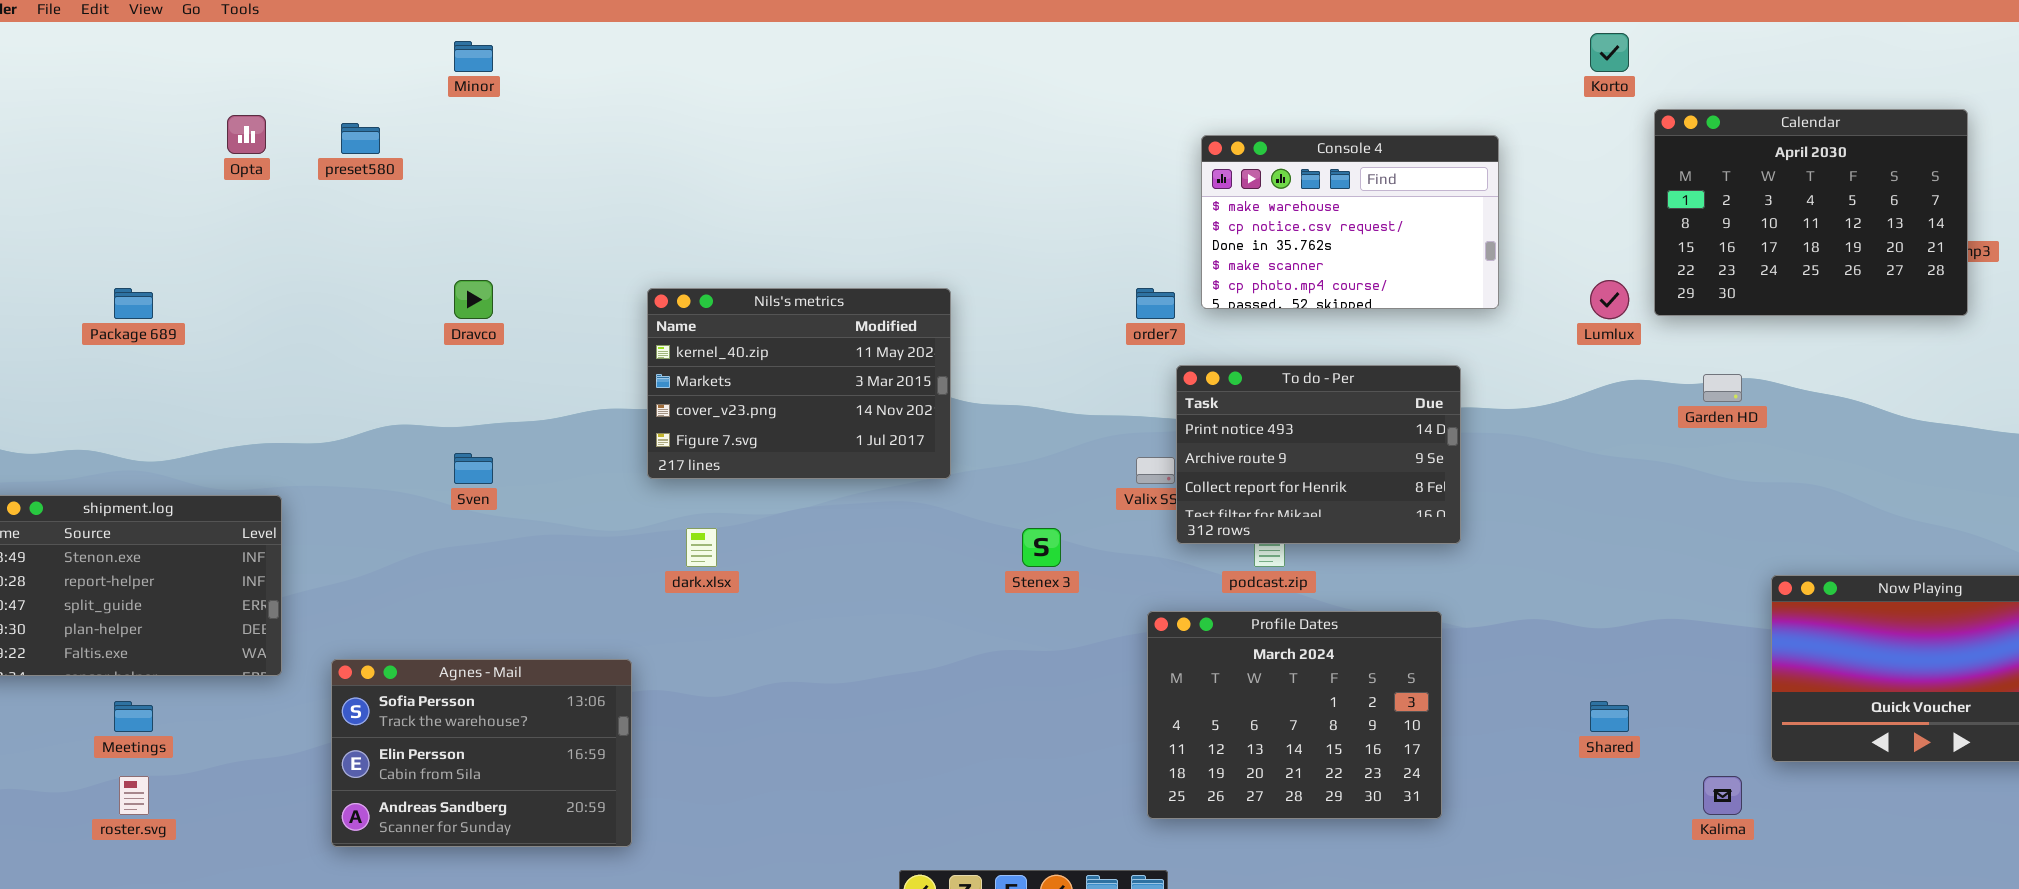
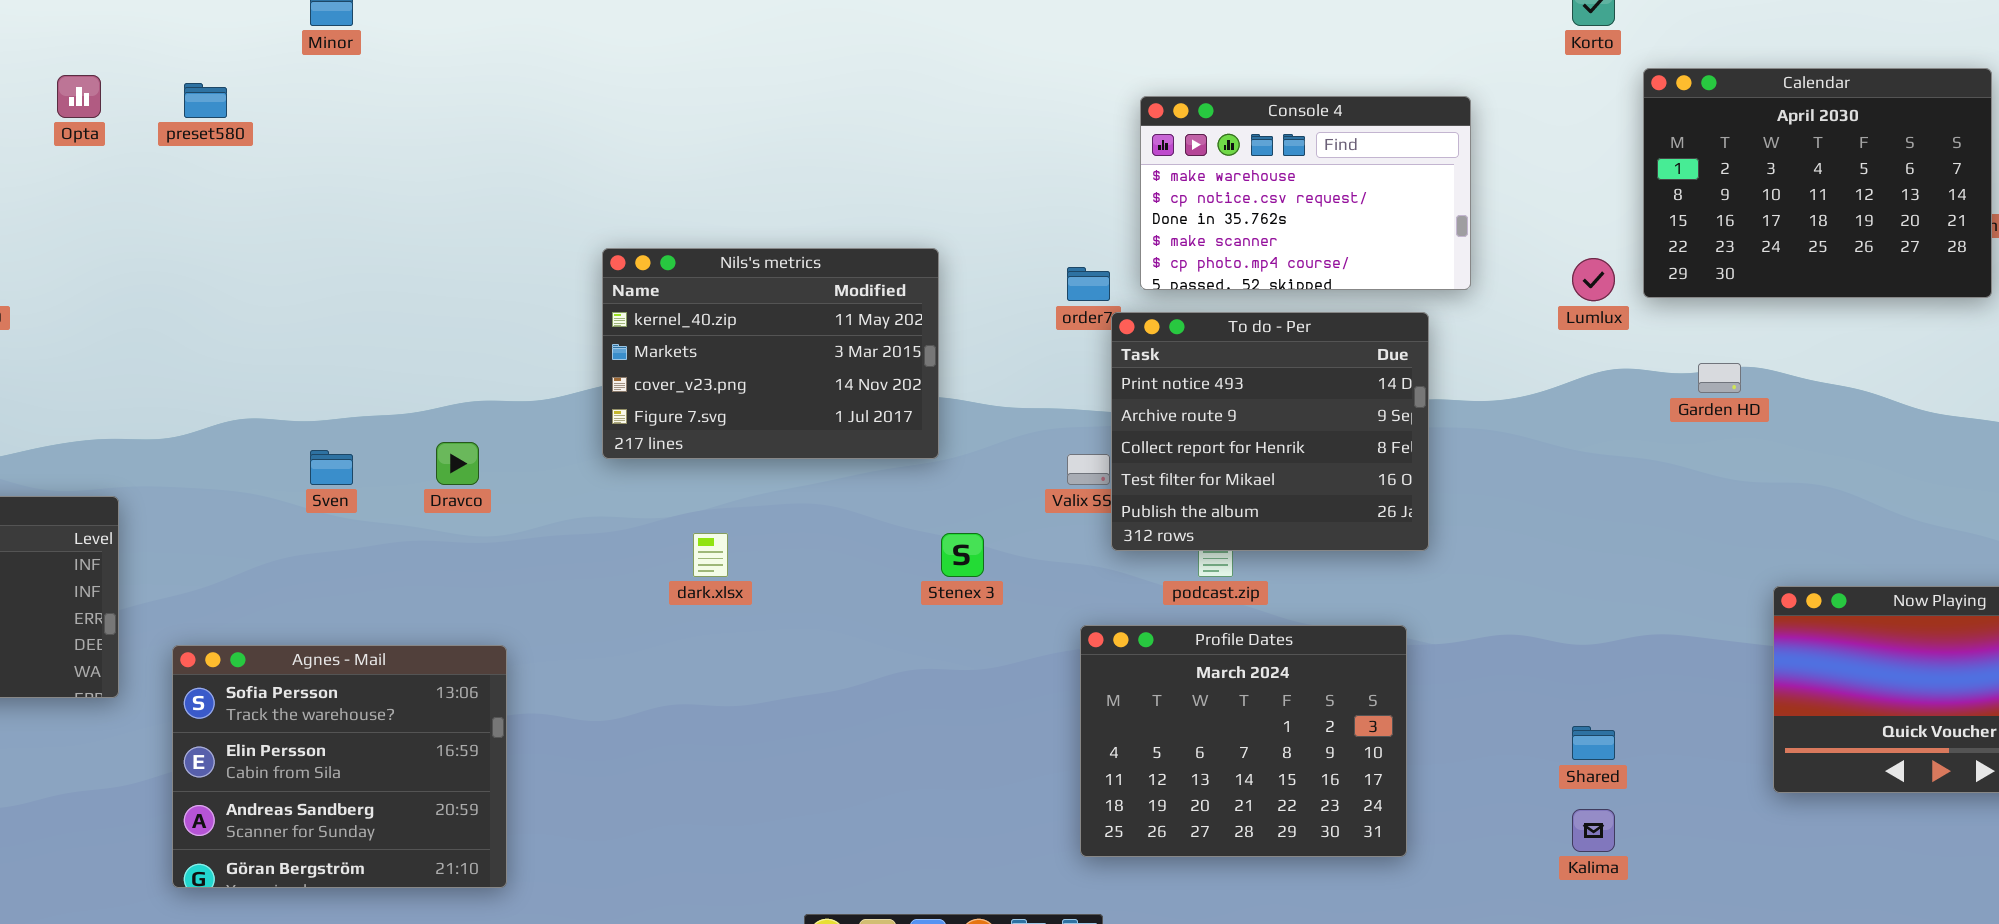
Dravco: [454,280,493,319] -> [436,442,479,485], moved
Nils's metrics: [647,288,951,479] -> [602,248,939,459], moved
To do - Per: [1176,365,1461,544] -> [1111,312,1429,551], resized
dark.xlsx: [686,528,717,567] -> [693,533,728,577], moved
Agnes - Mail: [331,659,632,847] -> [172,645,507,888], resized
Kalima: [1703,776,1742,815] -> [1572,809,1615,852], moved

